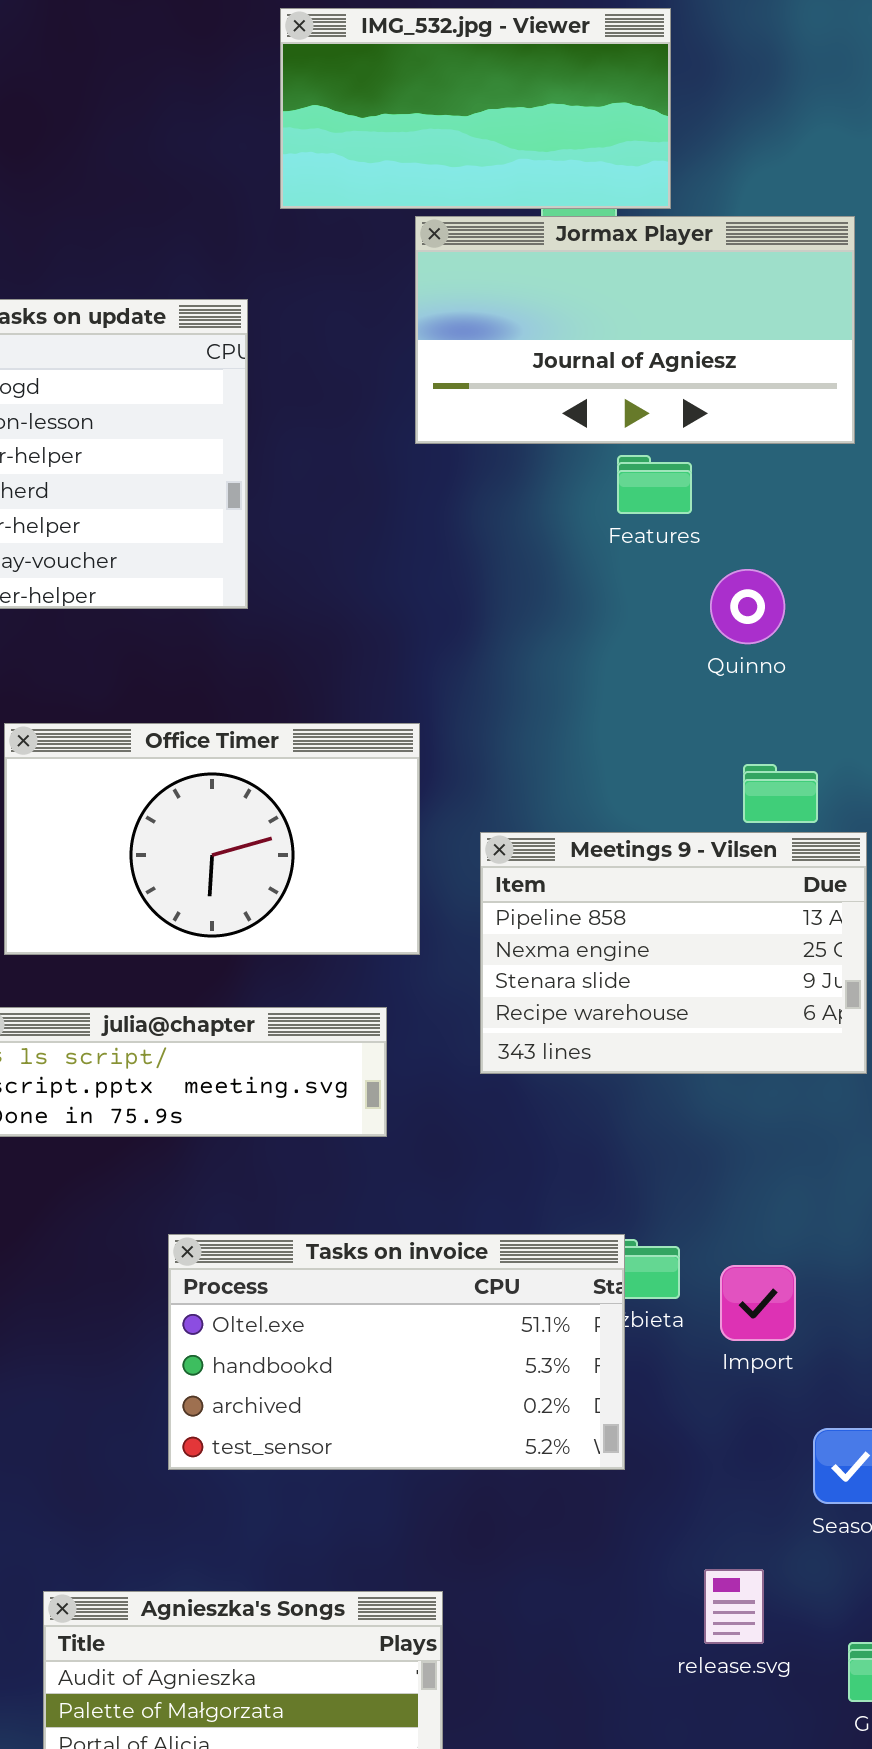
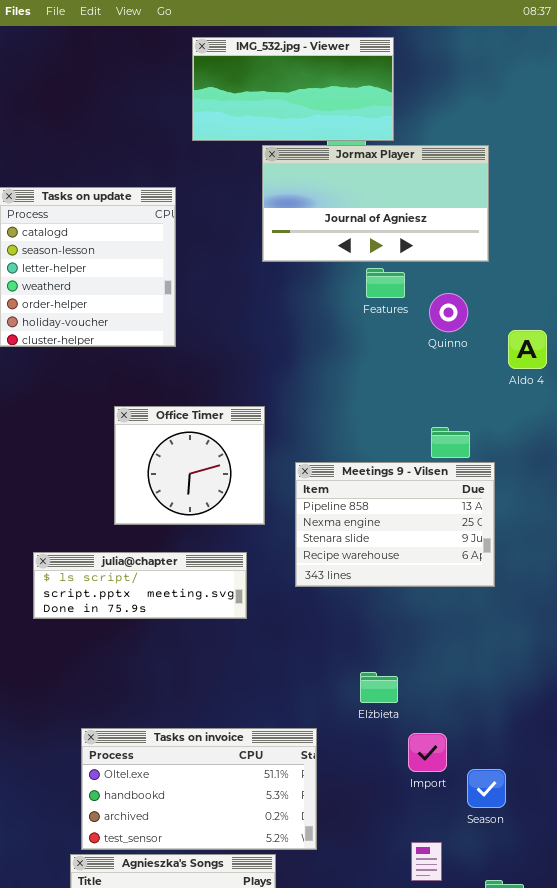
Quinno: [710,569,785,644] -> [429,293,468,332], moved
Office Timer: [4,723,420,955] -> [114,406,265,525], resized
Tasks on invoice: [168,1234,625,1470] -> [81,728,317,850], moved
Import: [720,1265,796,1341] -> [408,733,447,772], moved

